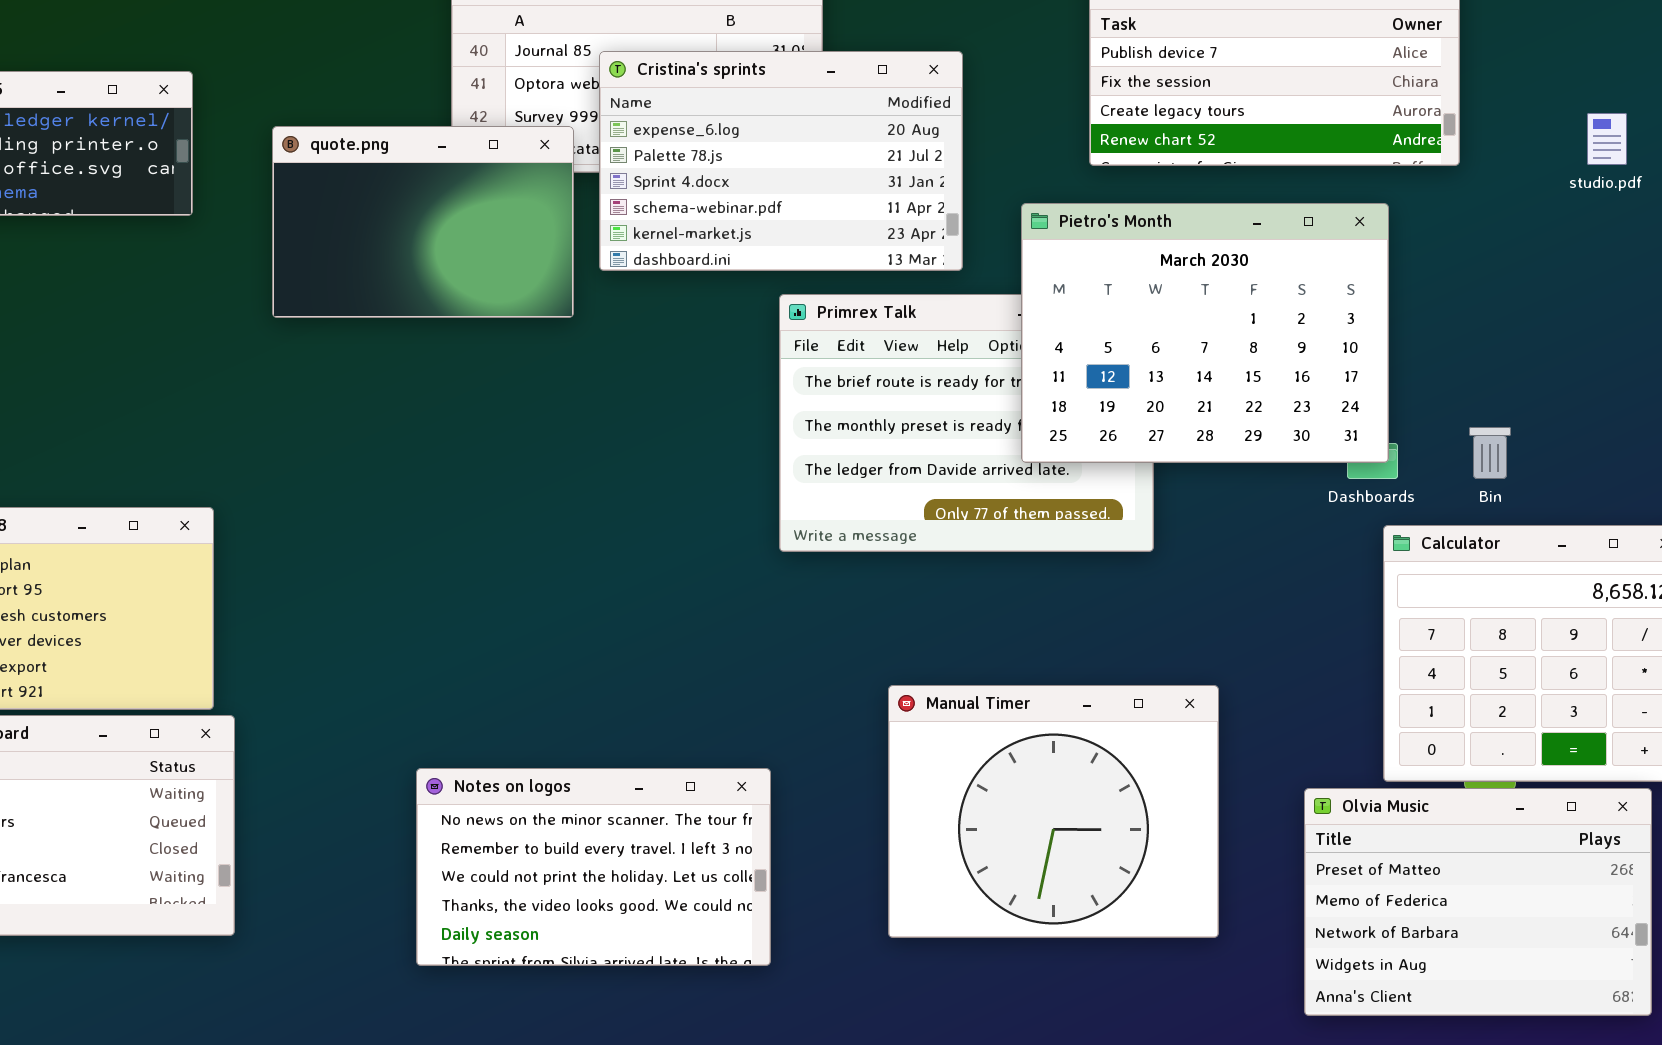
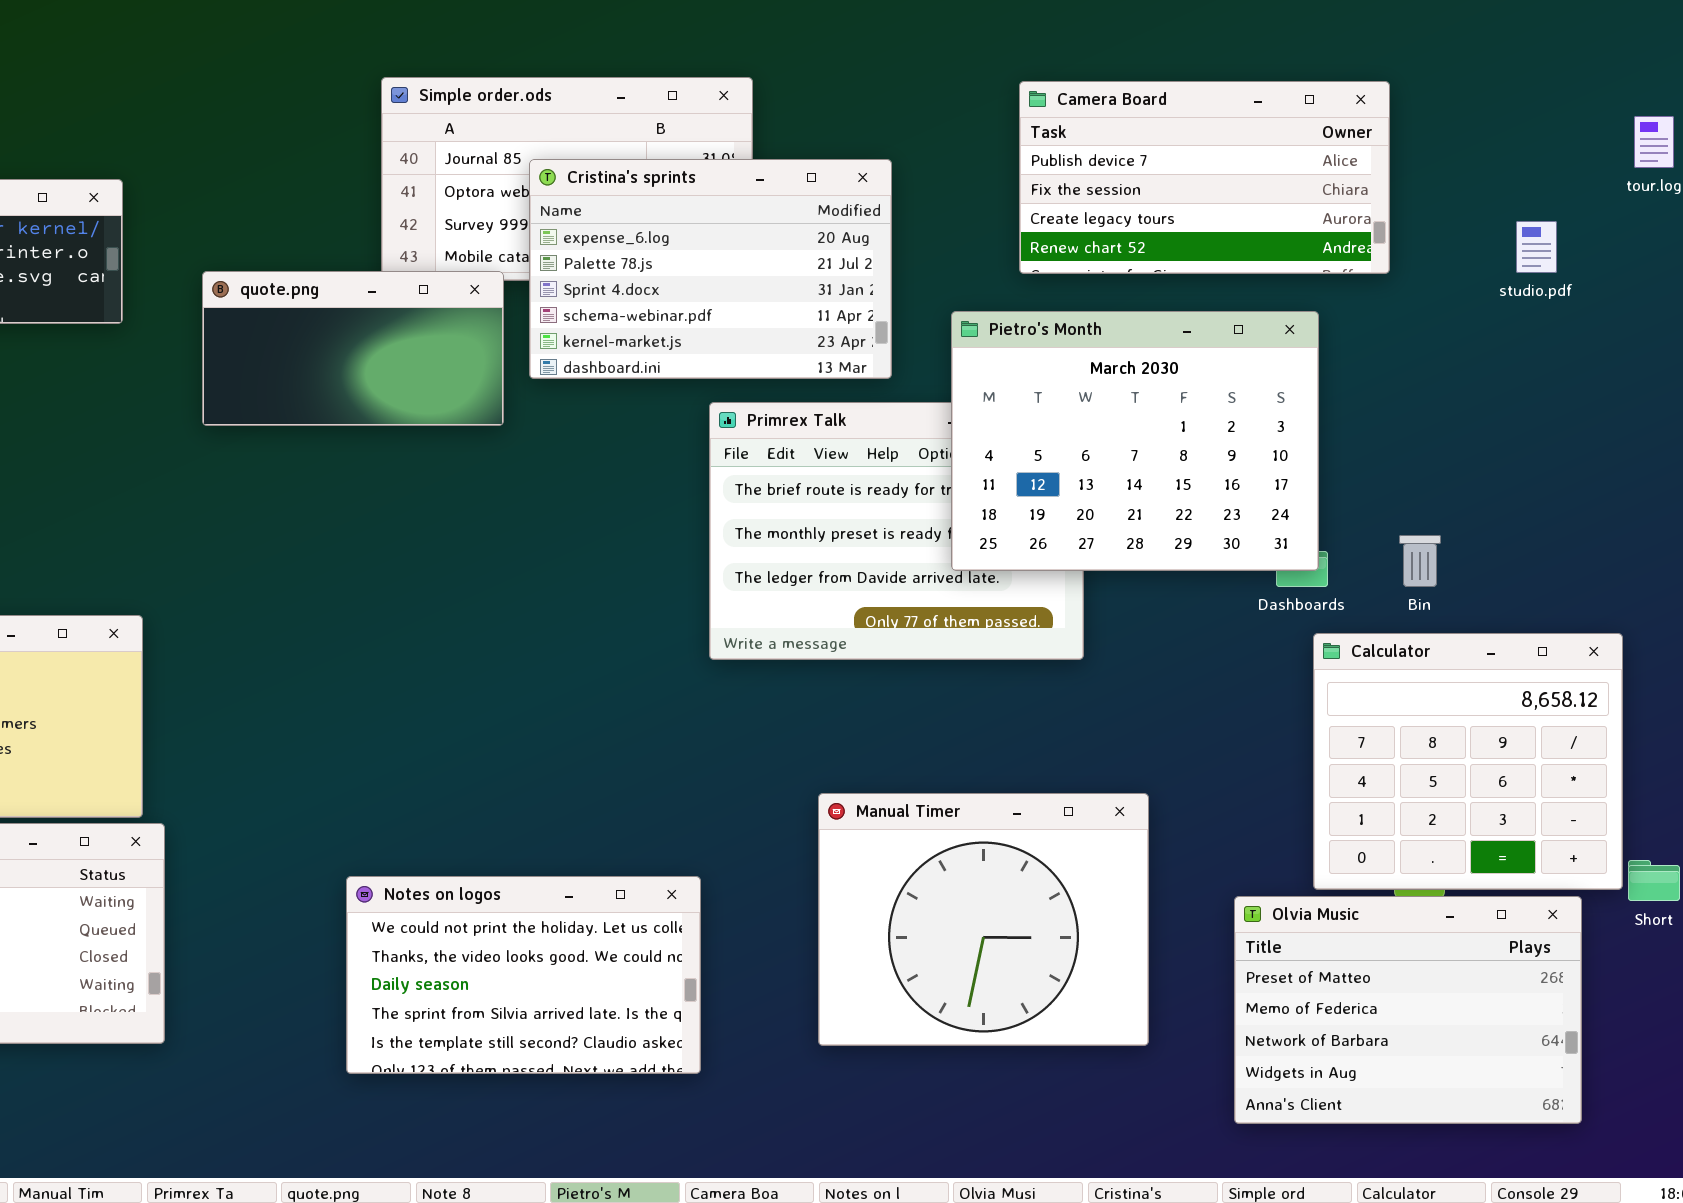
quote.png: [272,126,574,318] -> [202,271,504,426], resized
Notes on logos: [416,768,771,966] -> [346,876,701,1074], scrolled down 2 rows

